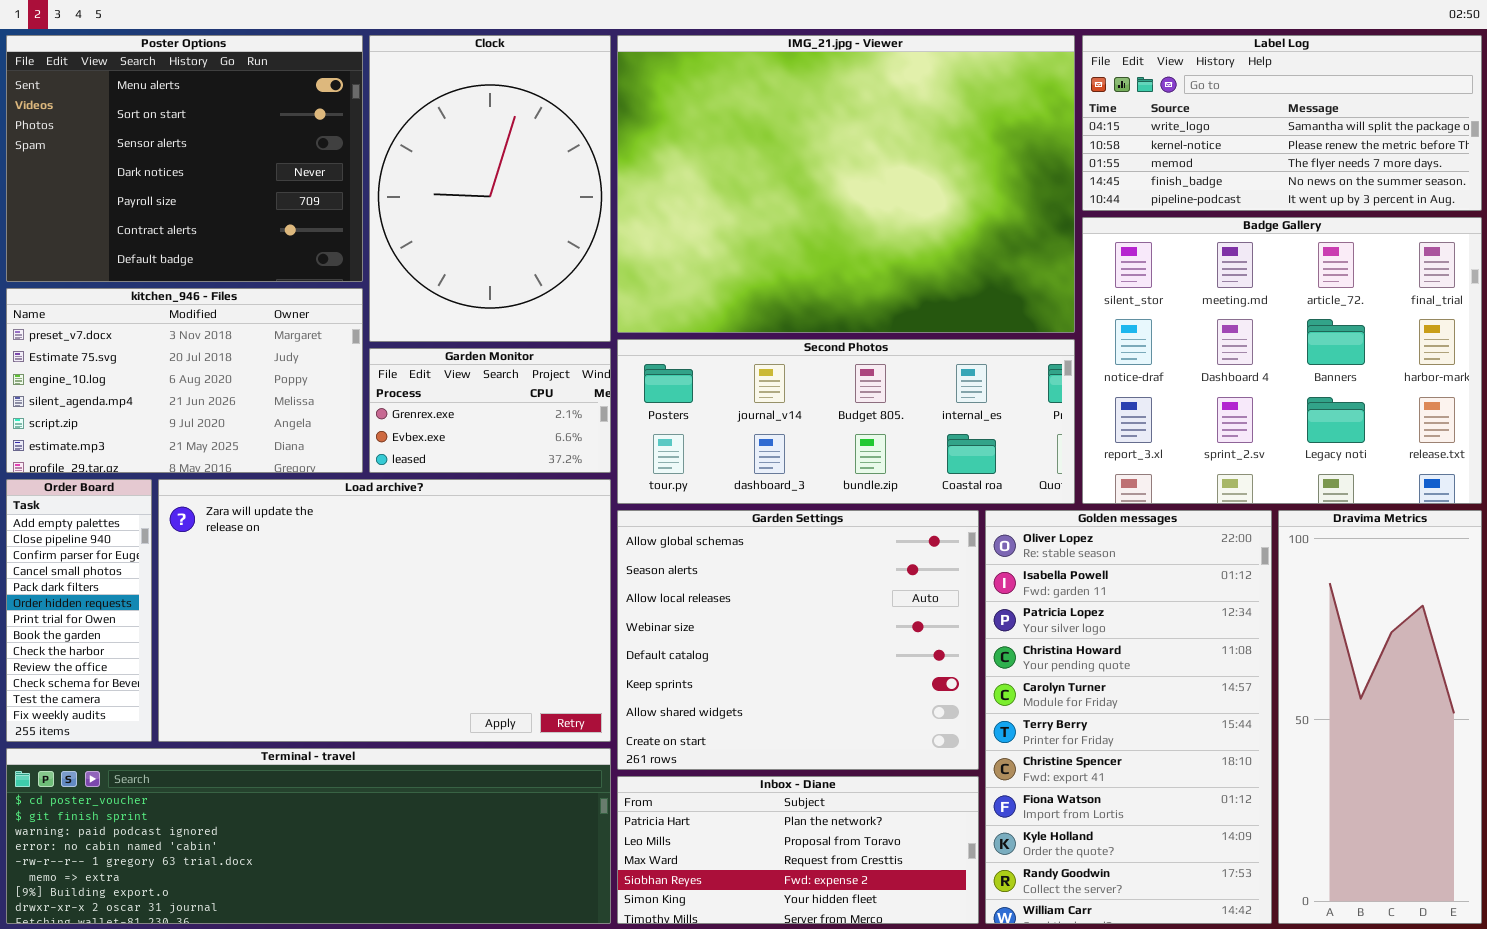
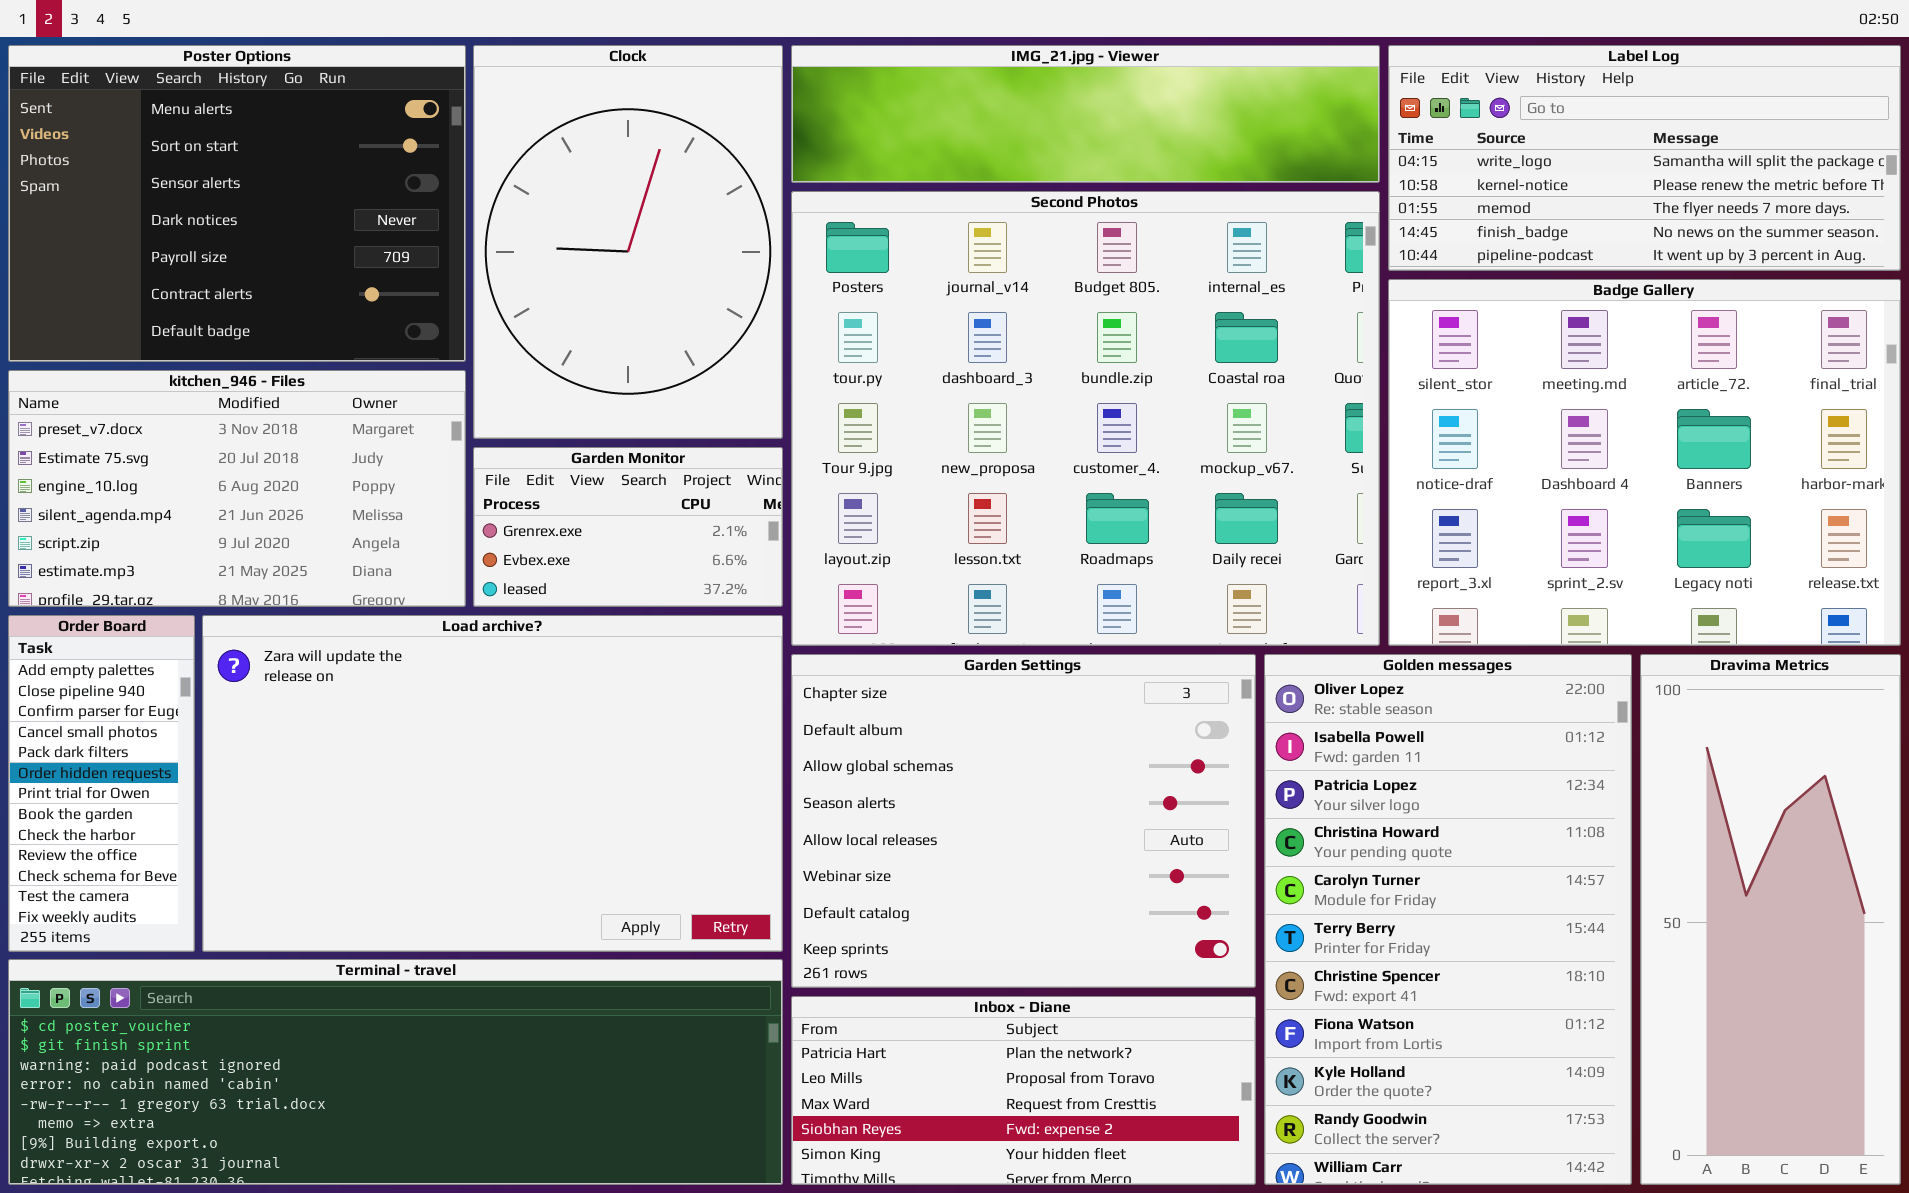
IMG_21.jpg - Viewer: [617,35,1075,333] -> [791,45,1380,183], resized
Second Photos: [617,339,1075,504] -> [791,191,1380,646], resized
Garden Settings: [617,510,979,770] -> [791,654,1256,988], scrolled up 2 rows

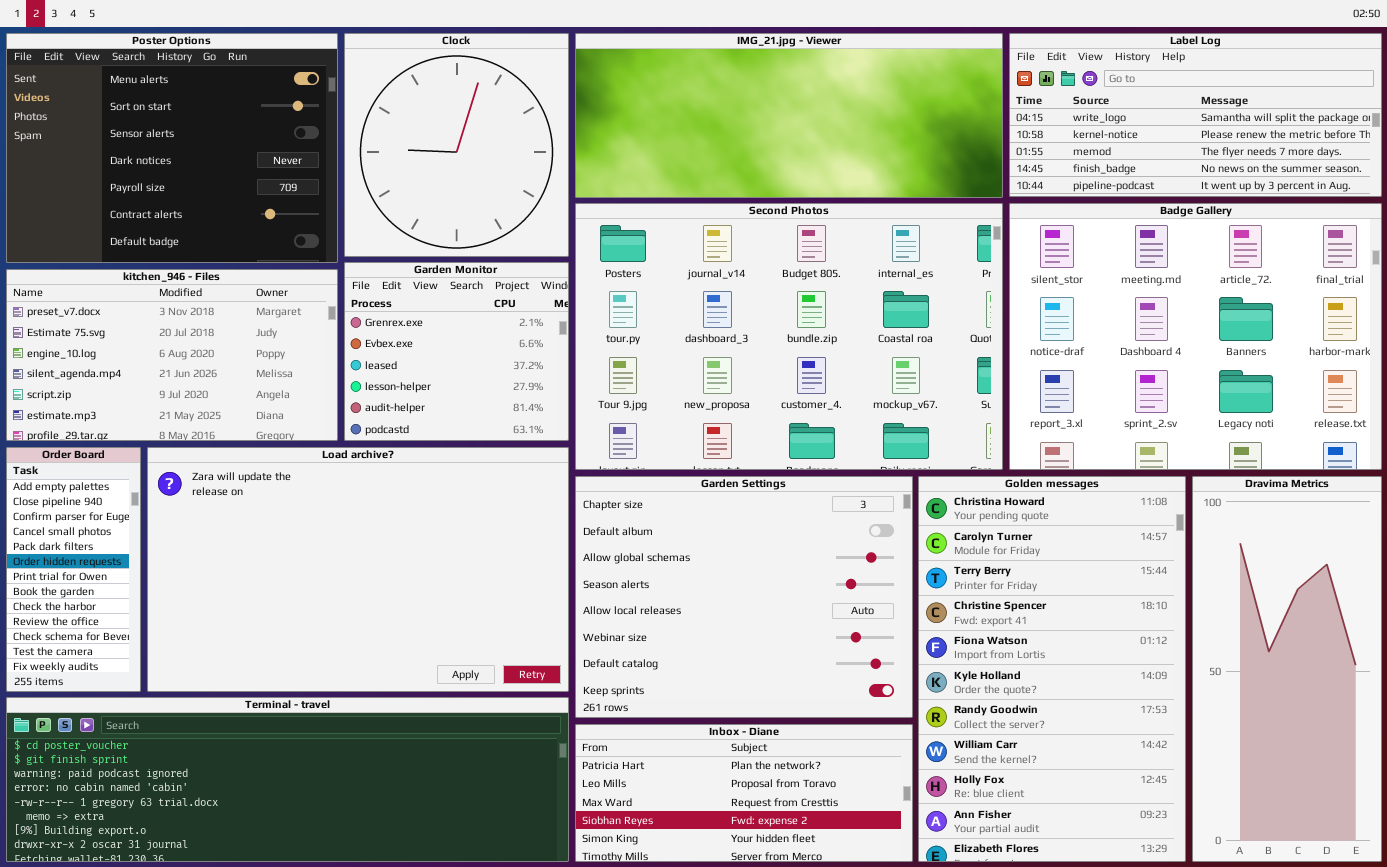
Clock: [473,45,783,439] -> [344,33,569,257], resized
IMG_21.jpg - Viewer: [791,45,1380,183] -> [575,33,1003,198], resized
Second Photos: [791,191,1380,646] -> [575,203,1003,470], resized
Garden Monitor: [473,447,783,607] -> [344,262,569,441], resized
Golden messages: [1264,654,1632,1185] -> [918,476,1186,862], scrolled down 3 rows

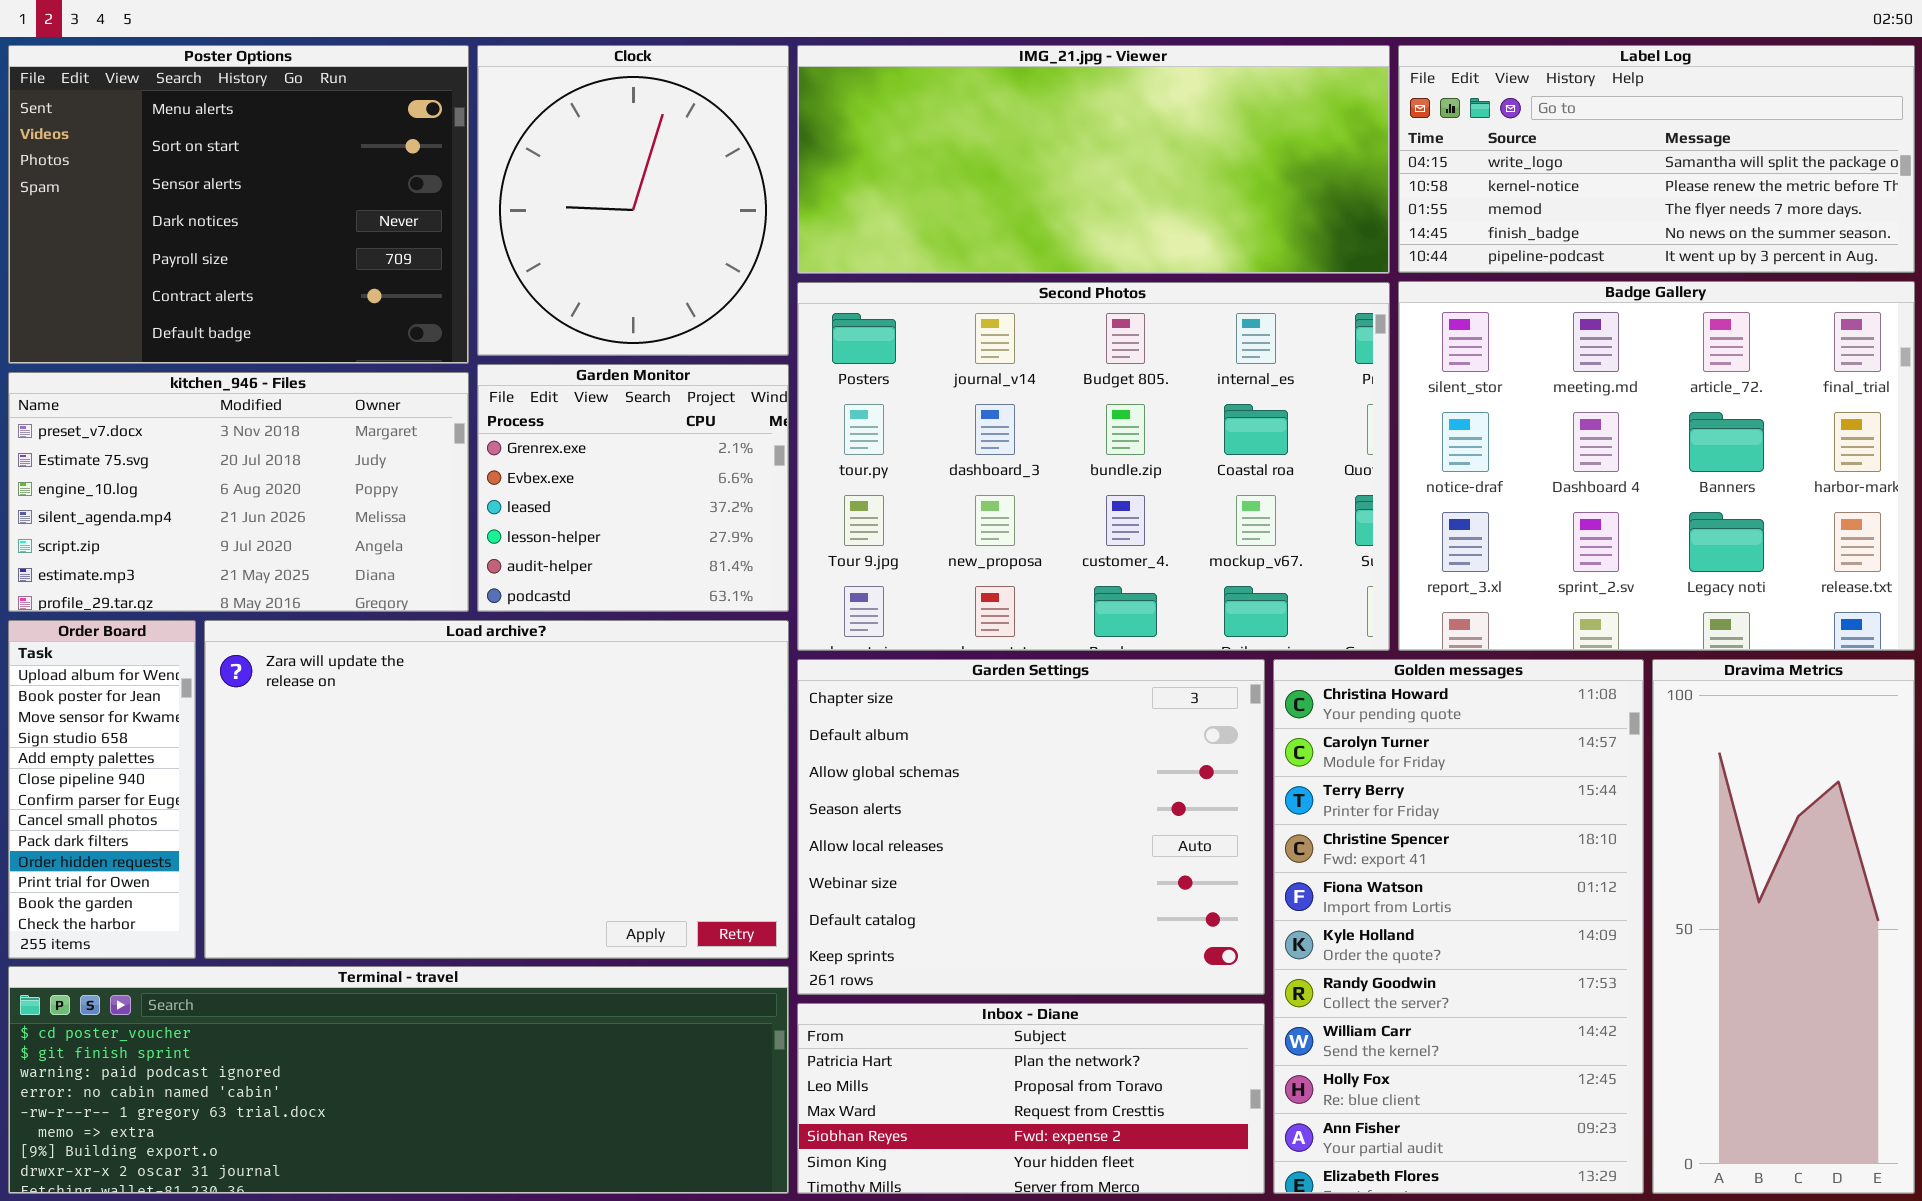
Order Board: [6,447,141,692] -> [8,620,196,959], scrolled up 4 rows

